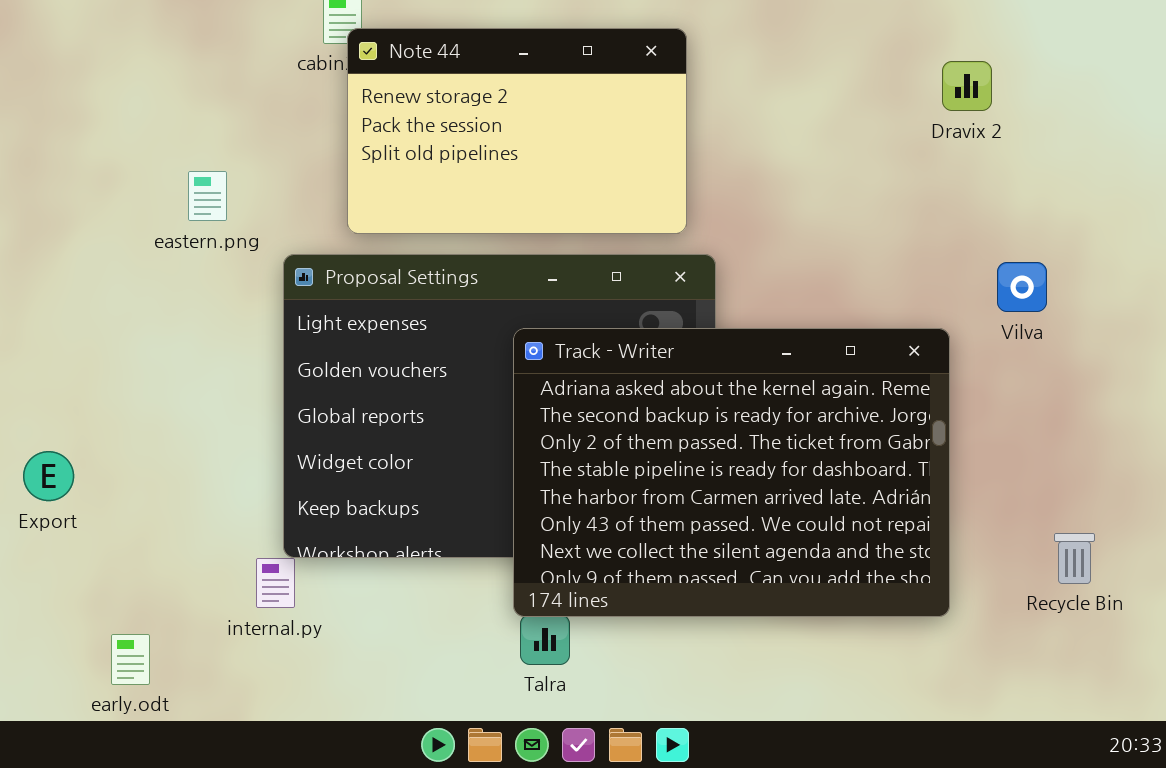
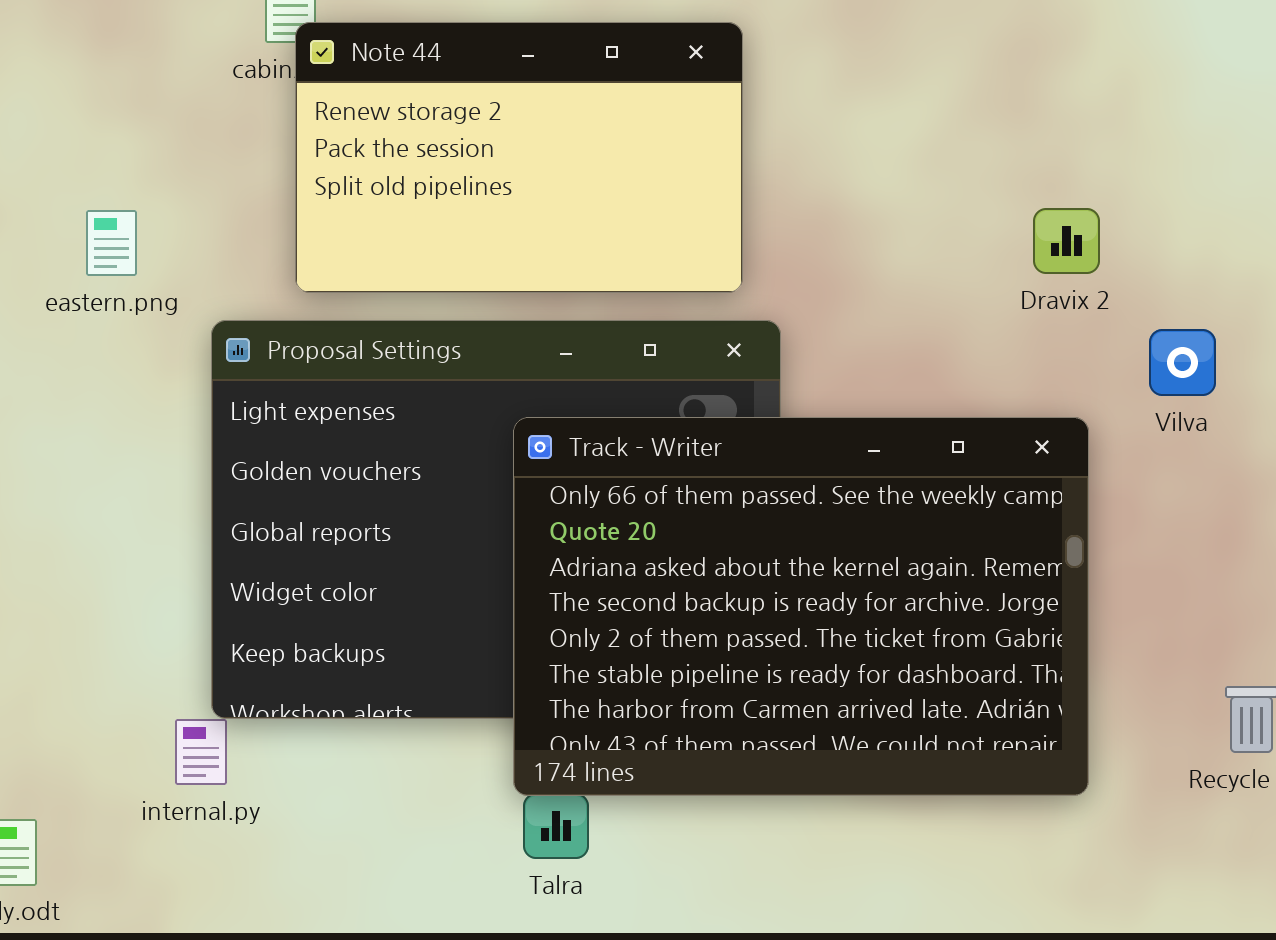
Dravix 2: [942,61,992,111] -> [1033,208,1100,274], moved
Track - Writer: [513,328,950,617] -> [513,417,1089,796], scrolled up 2 rows

